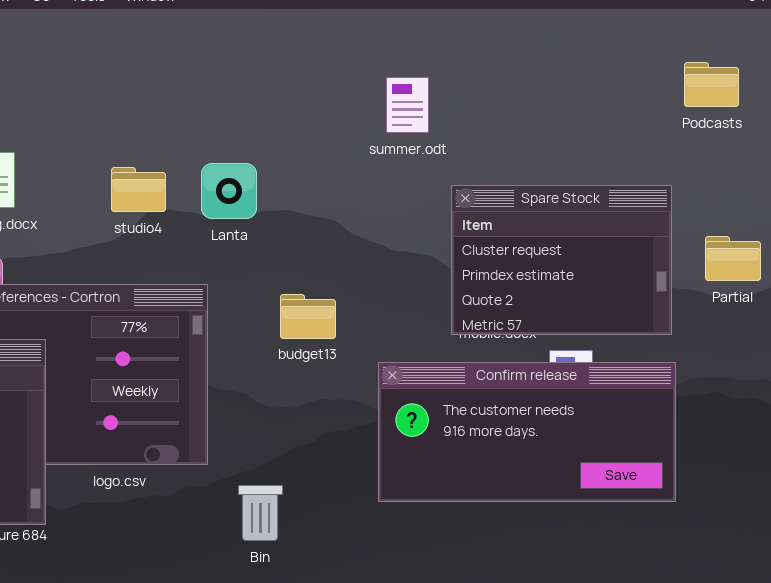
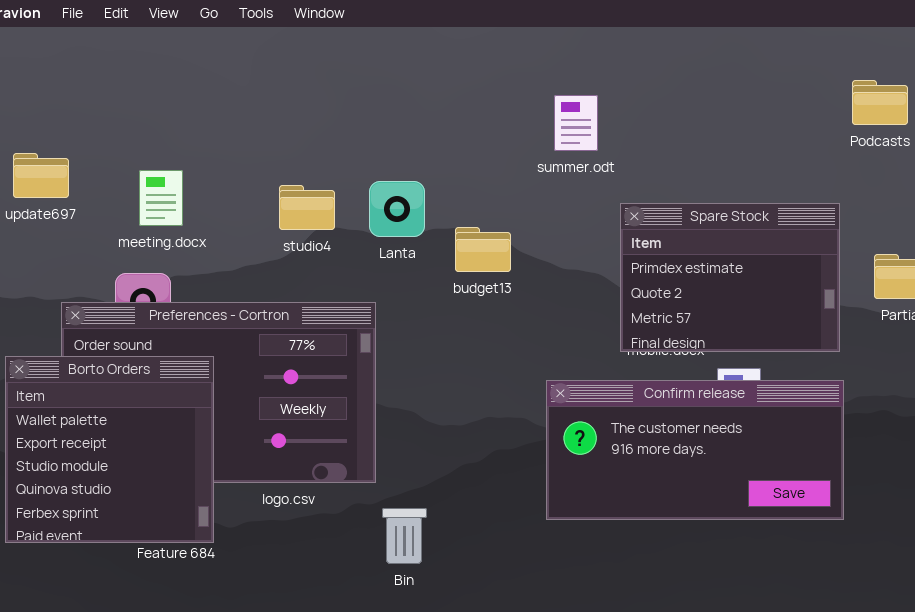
Spare Stock: [451,185,672,335] -> [620,203,840,352], scrolled down 1 row
budget13: [280,294,336,339] -> [455,227,511,272], moved
Bin: [238,485,283,541] -> [382,508,427,564], moved

